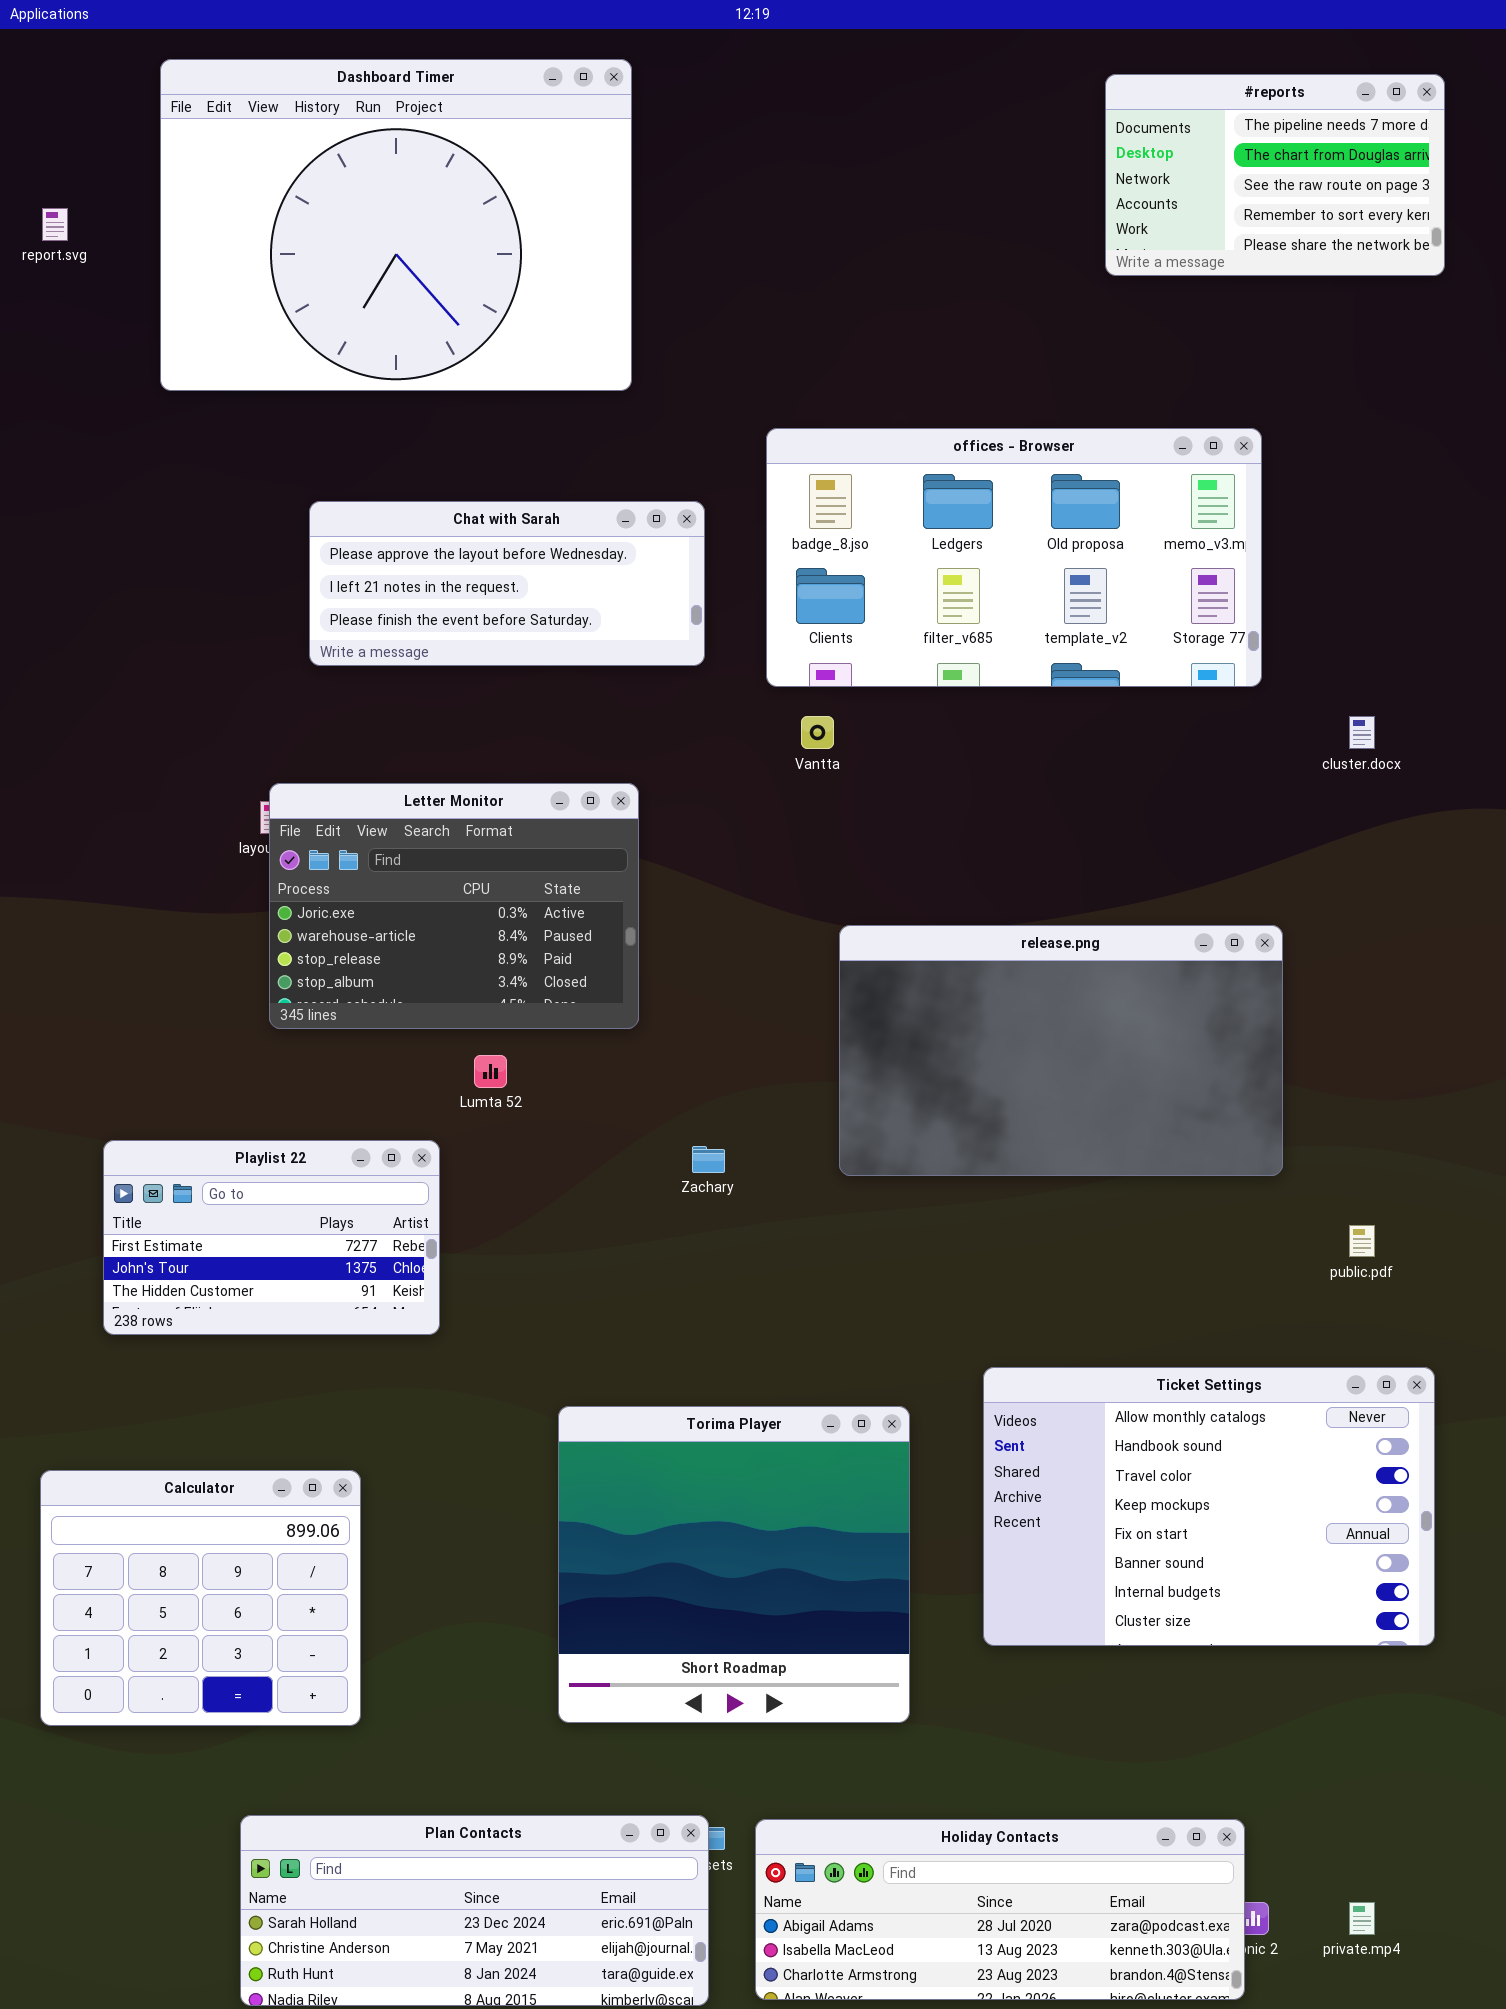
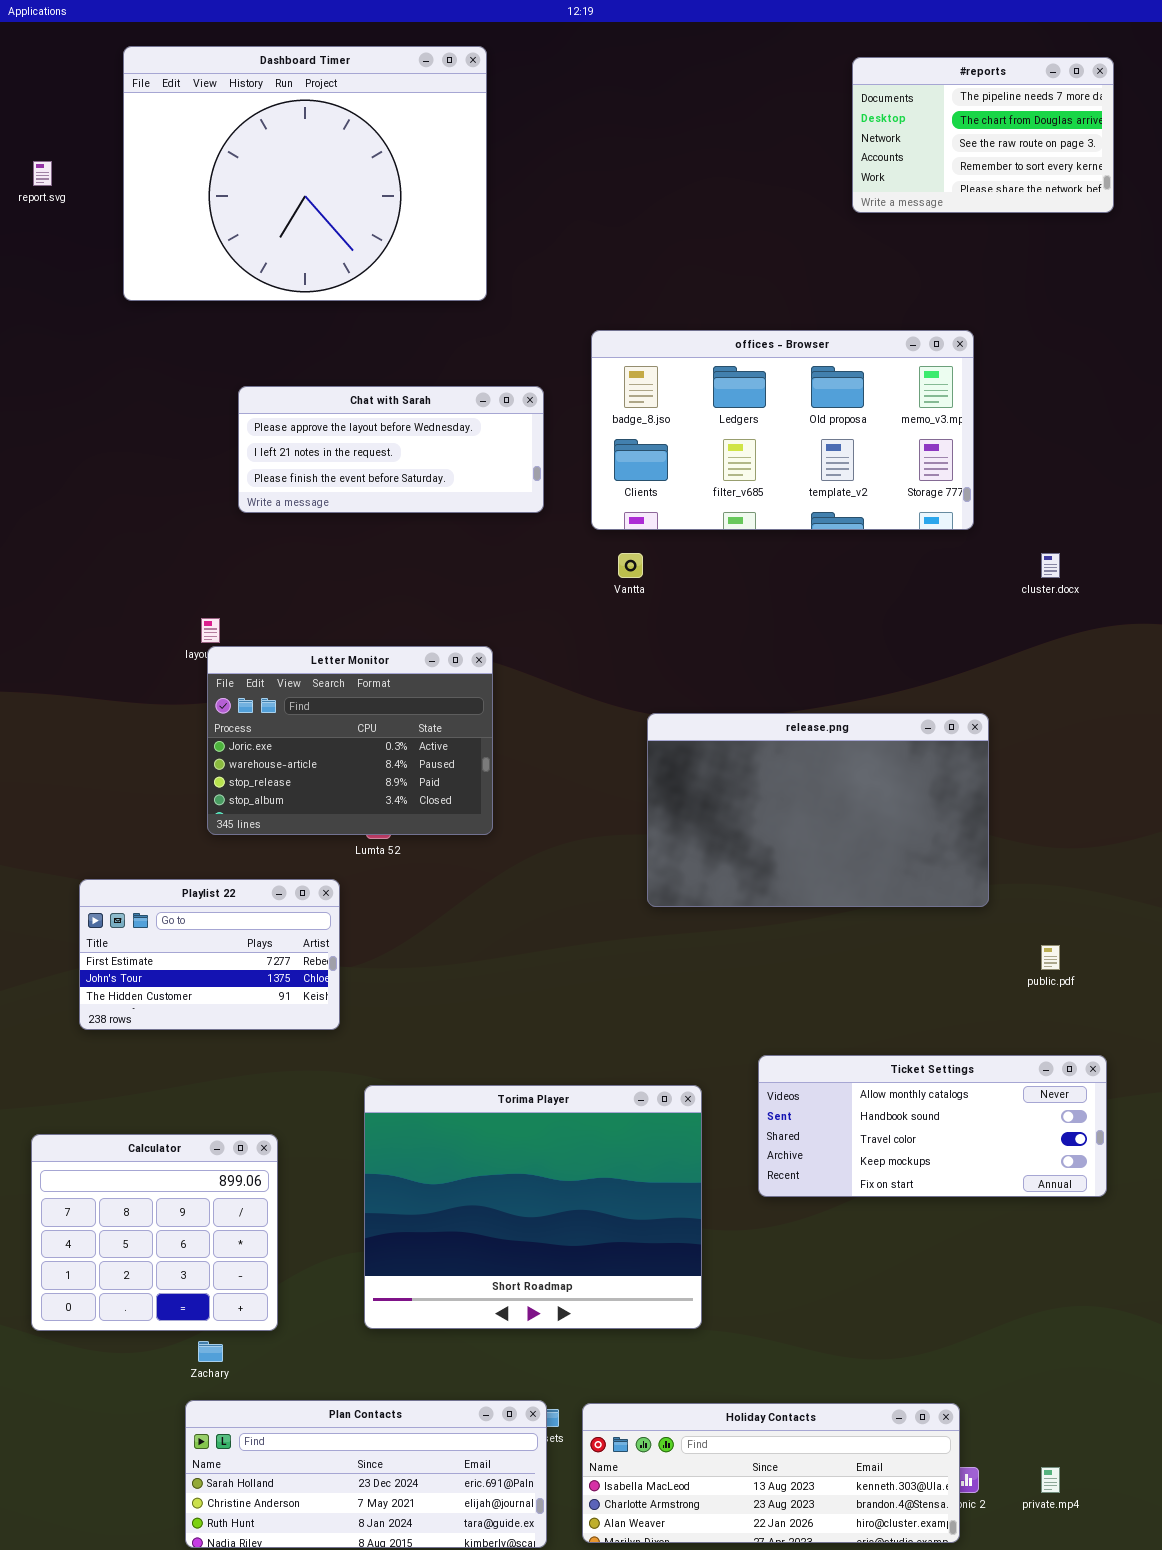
Letter Monitor: [269,783,639,1029] -> [207,646,493,835], moved
Zachary: [692,1146,725,1173] -> [198,1341,223,1362], moved
Ticket Settings: [983,1367,1435,1646] -> [758,1055,1107,1197], resized
Torima Player: [558,1406,910,1723] -> [364,1085,702,1329], resized
Holiday Contacts: [755,1819,1245,2000] -> [582,1403,960,1543], scrolled down 1 row

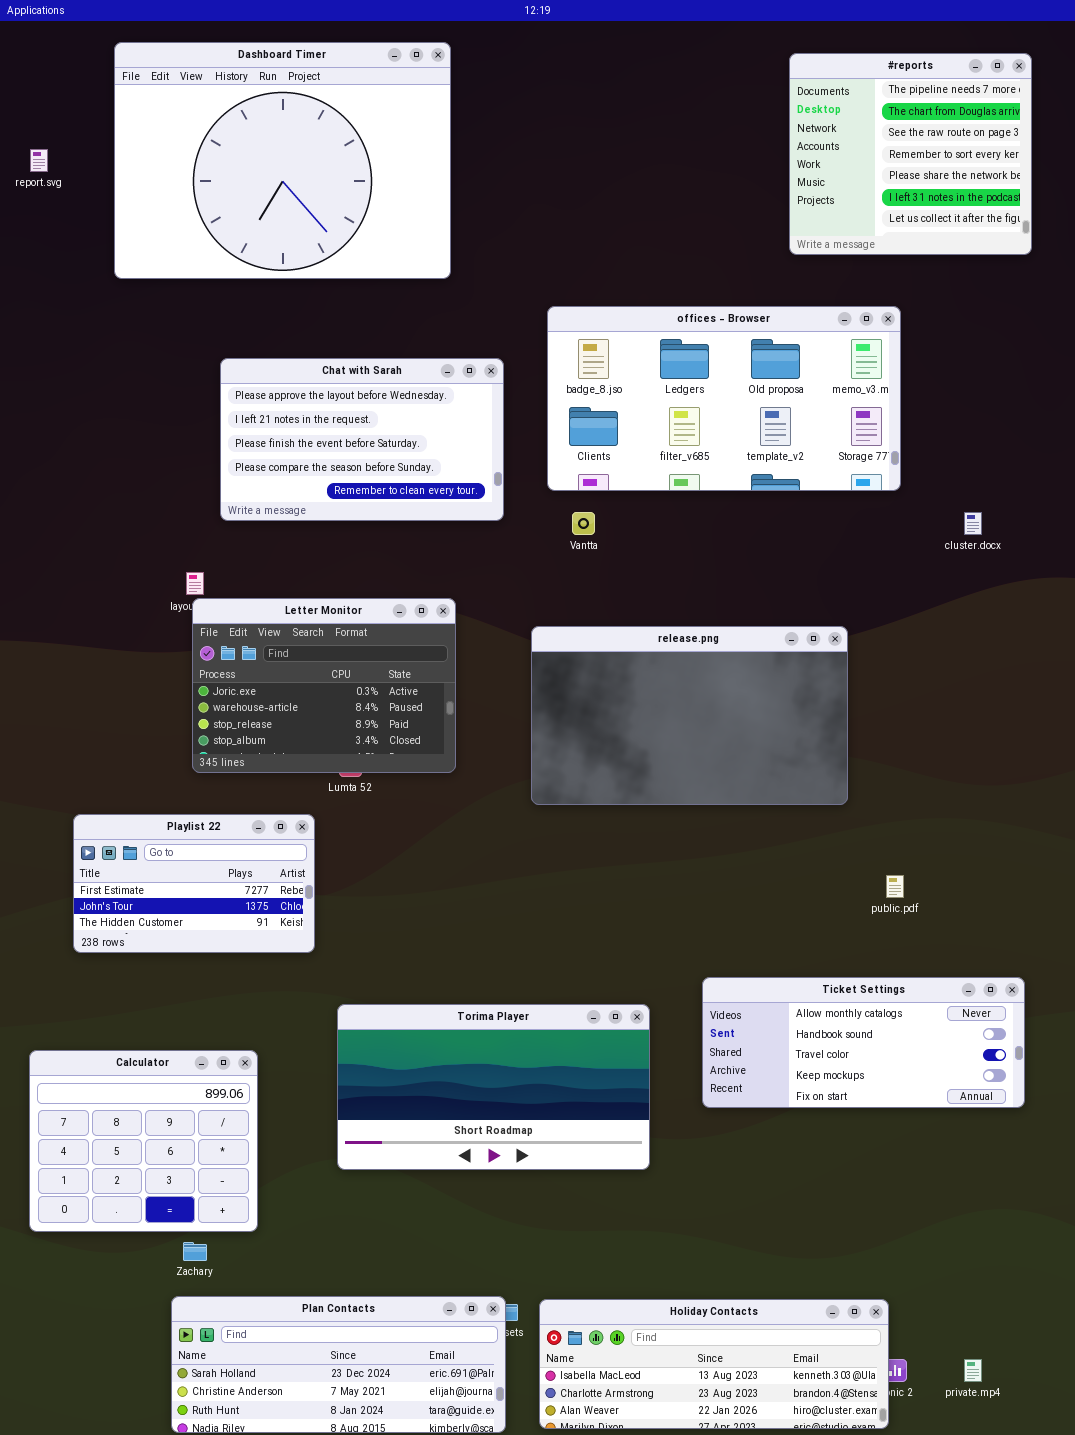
#reports: [852,57,1114,213] -> [789,53,1032,255], resized
Chat with Sarah: [238,386,544,513] -> [220,358,504,521], resized
release.png: [647,713,989,907] -> [531,626,848,805], moved
public.pdf: [1041,945,1060,970] -> [886,875,904,898], moved
Torima Player: [364,1085,702,1329] -> [337,1004,650,1170], resized

